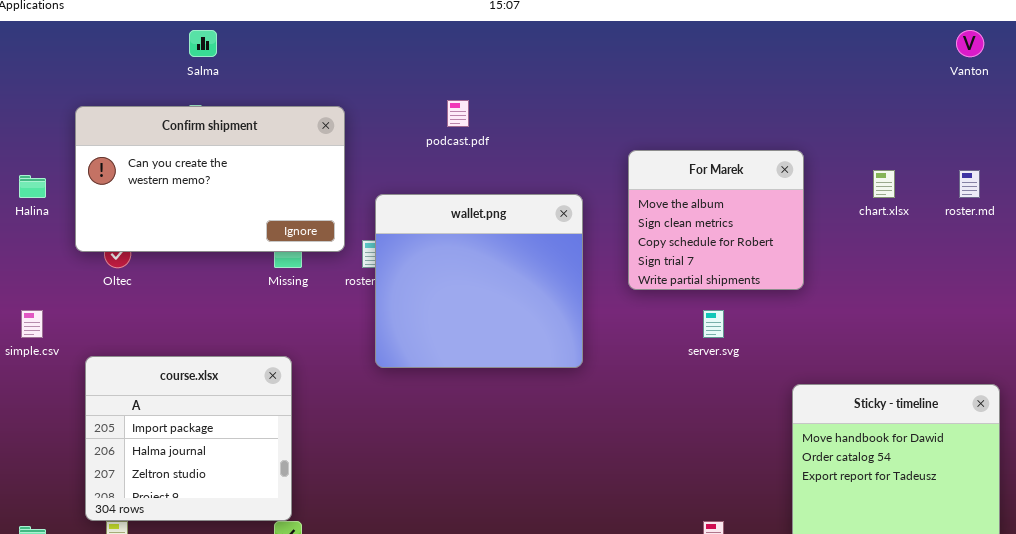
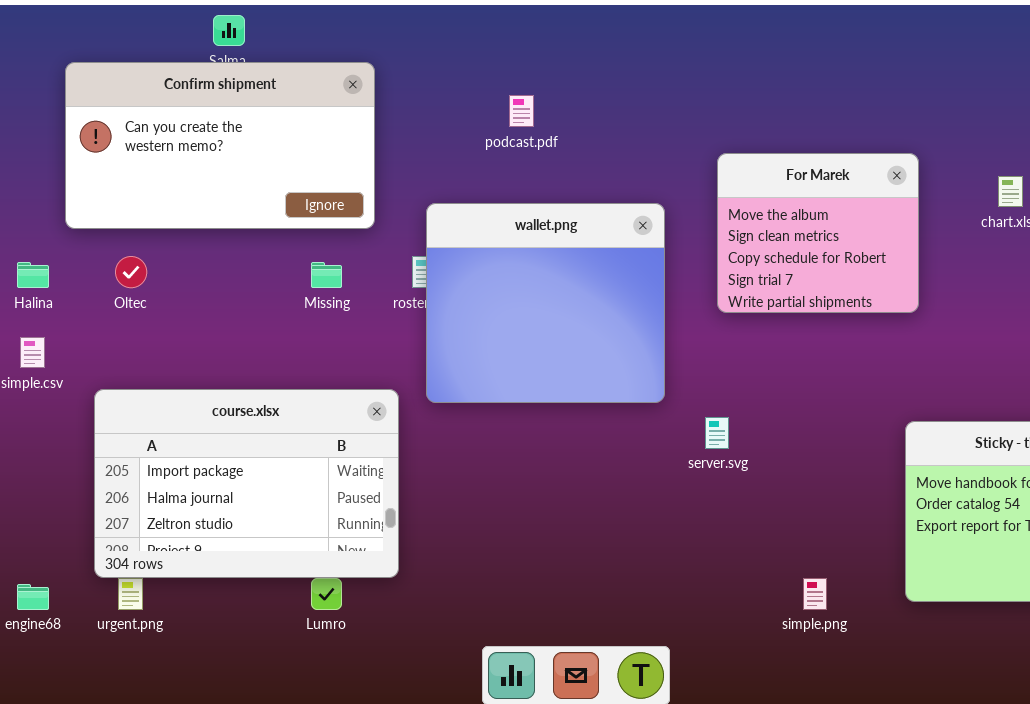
Confirm shipment: [75,106,345,252] -> [65,62,375,229], moved
Halina: [19,175,46,198] -> [17,262,49,288], moved
server.svg: [703,310,724,338] -> [705,417,729,449], moved
course.xlsx: [85,356,292,521] -> [94,389,399,578], resized

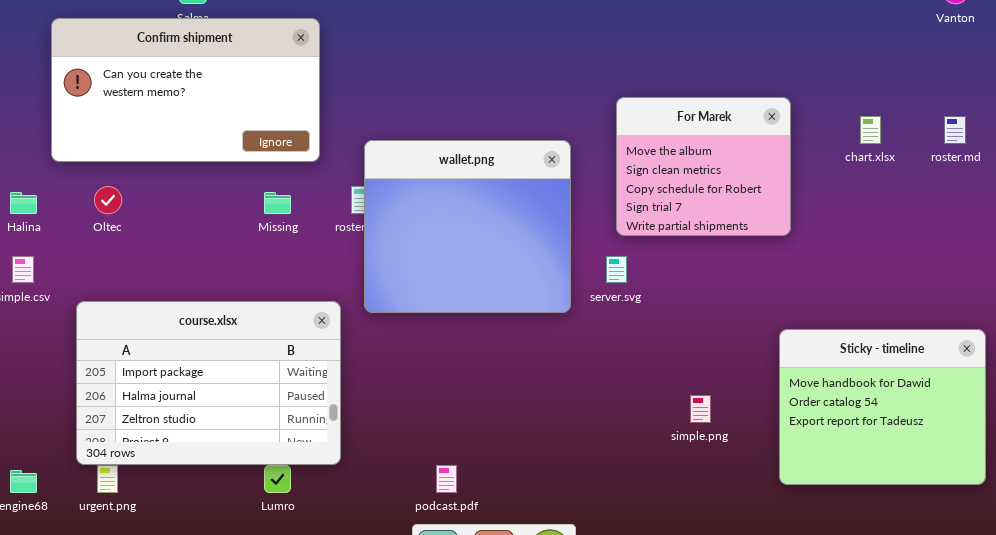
podcast.pdf: [509,95,534,127] -> [436,465,457,493], moved
server.svg: [705,417,729,449] -> [606,256,627,283], moved
simple.png: [803,578,827,610] -> [690,395,711,423], moved

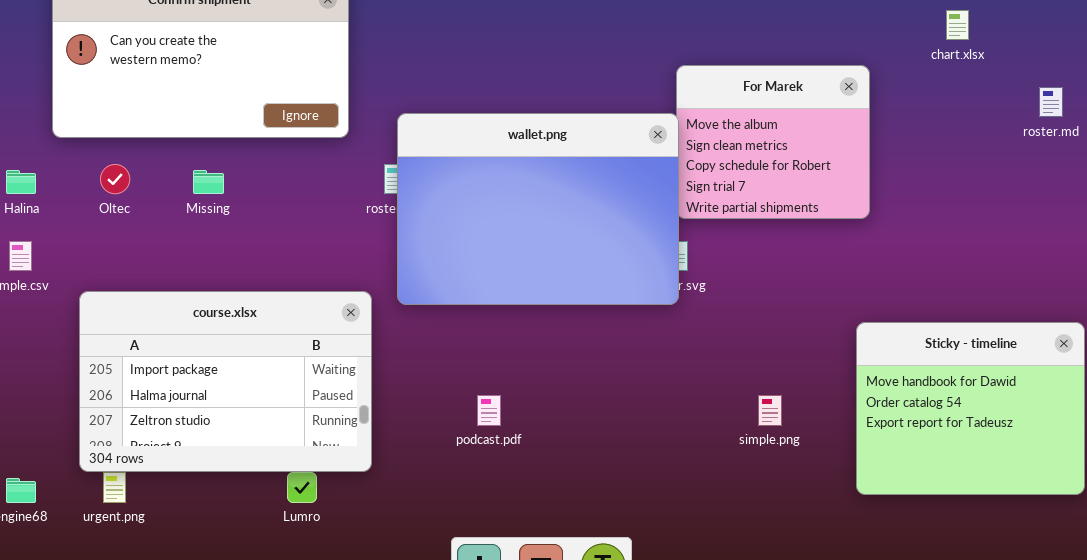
chart.xlsx: [860,116,881,144] -> [946,10,969,40], moved
wallet.png: [364,140,571,313] -> [397,113,679,305], resized
Missing: [264,192,291,214] -> [193,170,224,194], moved
podcast.pdf: [436,465,457,493] -> [477,395,501,426], moved

